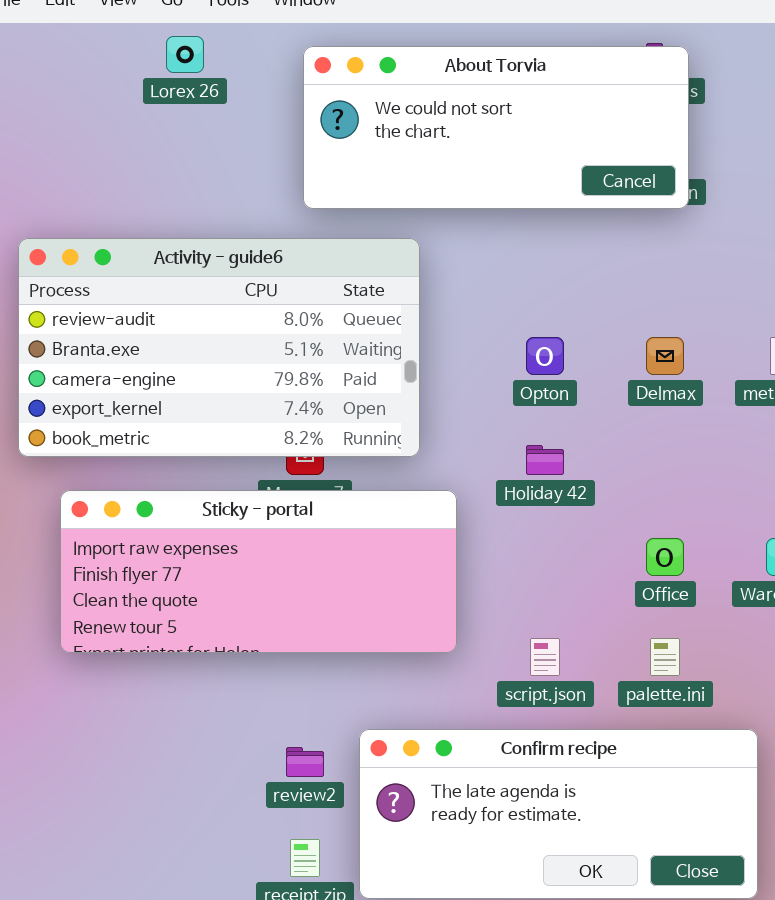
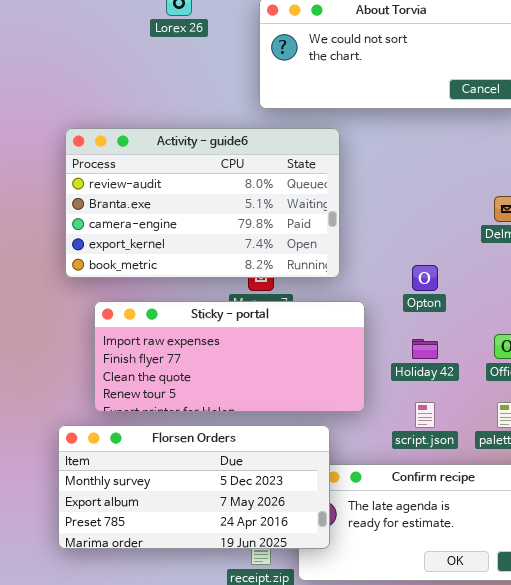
Opton: [526,337,564,375] -> [412,265,438,291], moved
Holiday 42: [526,445,564,475] -> [412,339,438,359], moved
Florsen Orders: none -> [58,425,330,549], opened

